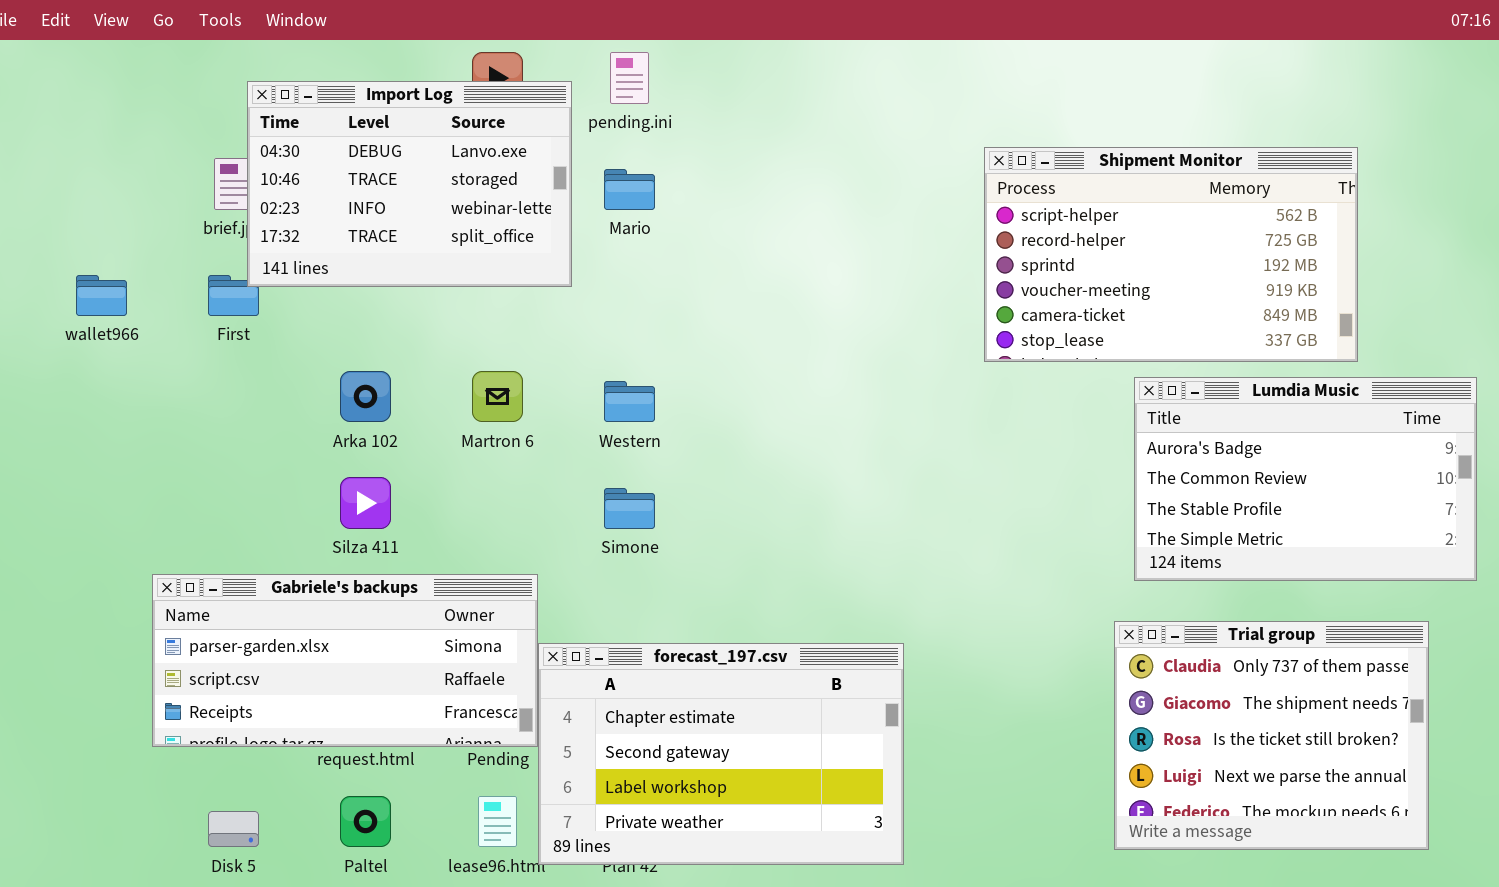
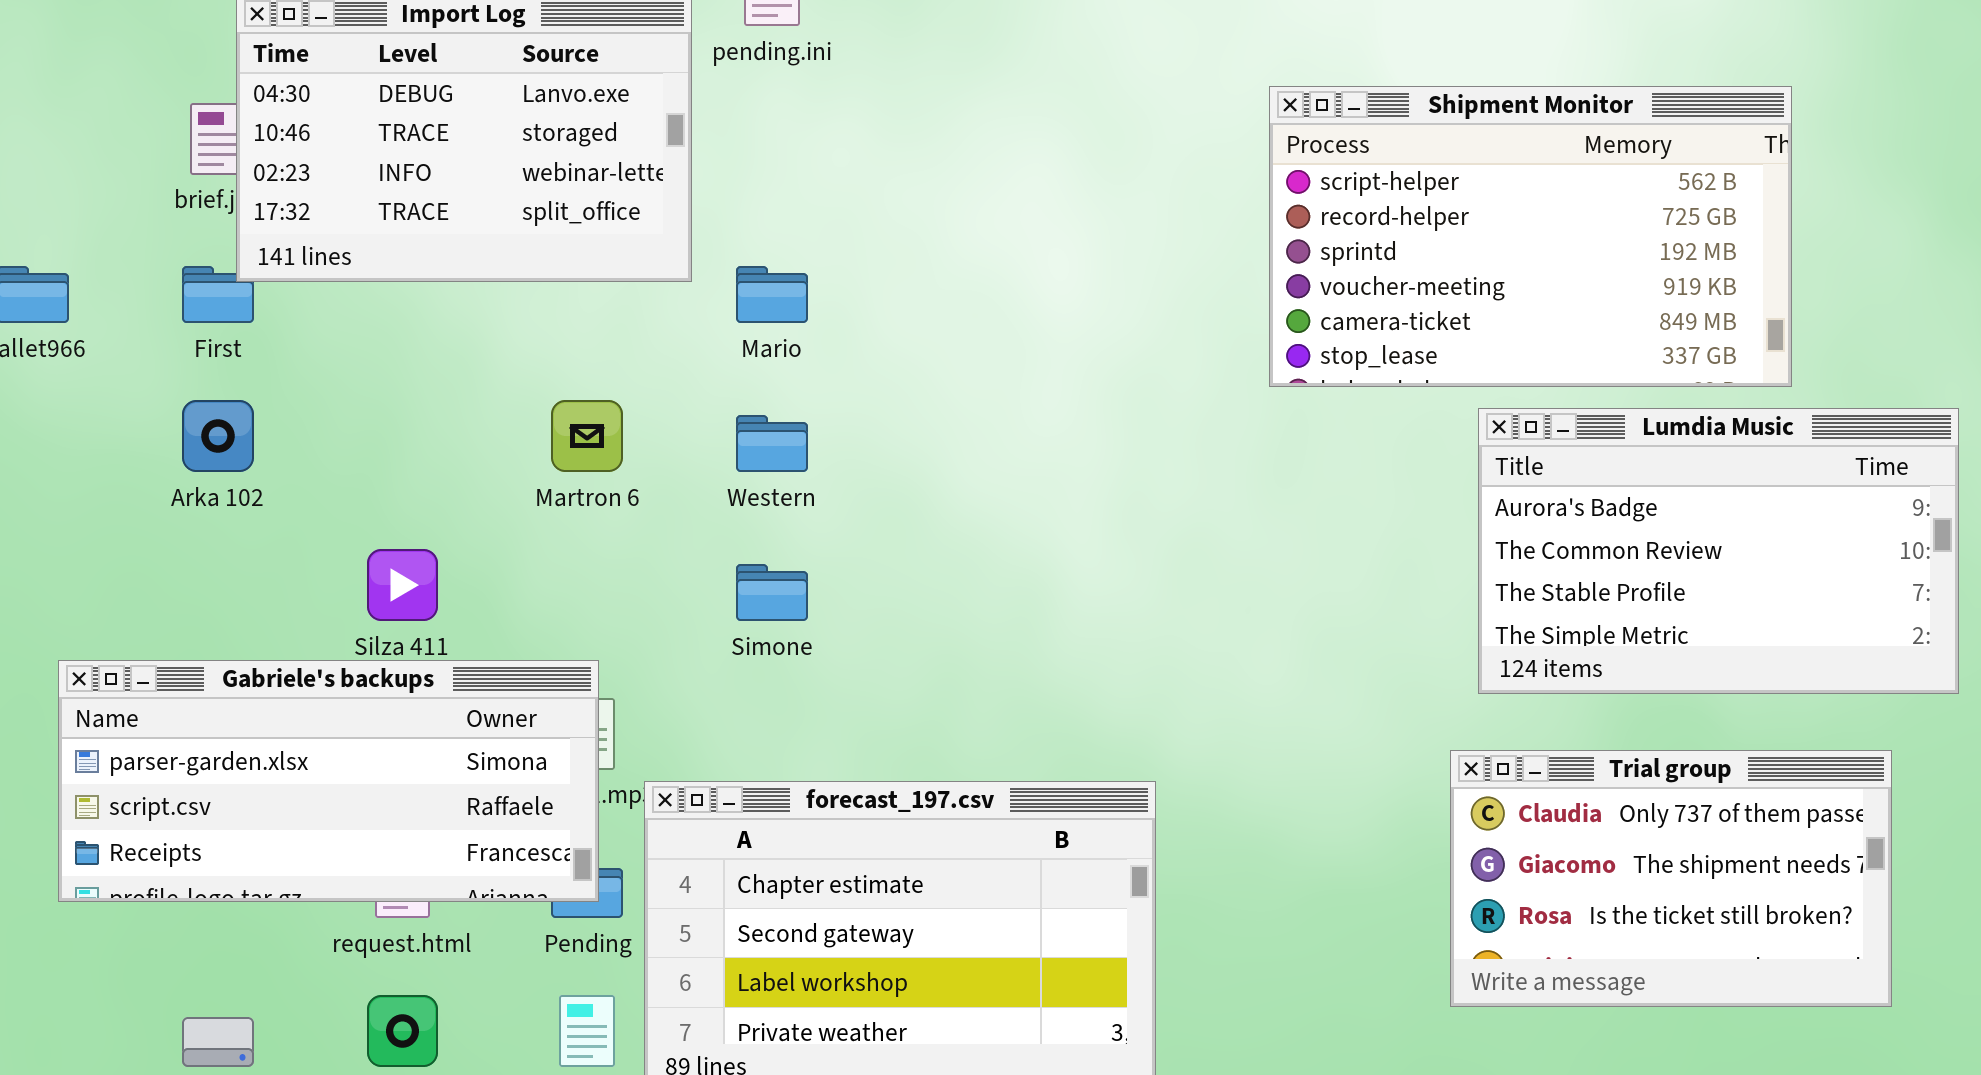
Mario: [604,169,655,210] -> [736,266,808,323], moved
Arka 102: [340,371,391,422] -> [182,400,254,472], moved
Gabriele's backups: [152,574,538,747] -> [58,660,599,902], moved
Trial group: [1114,621,1429,850] -> [1450,750,1892,1007], resized

